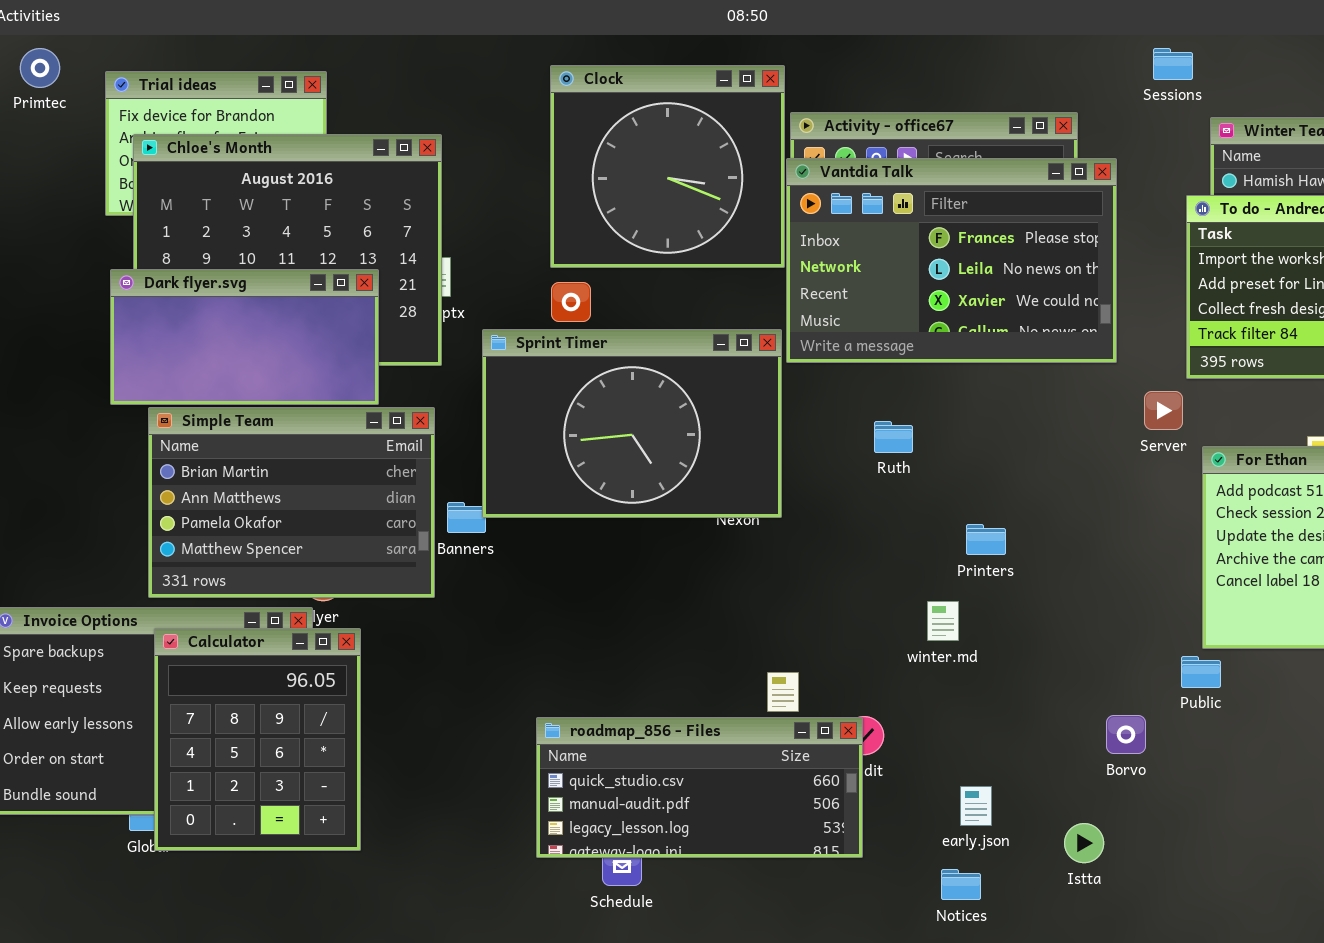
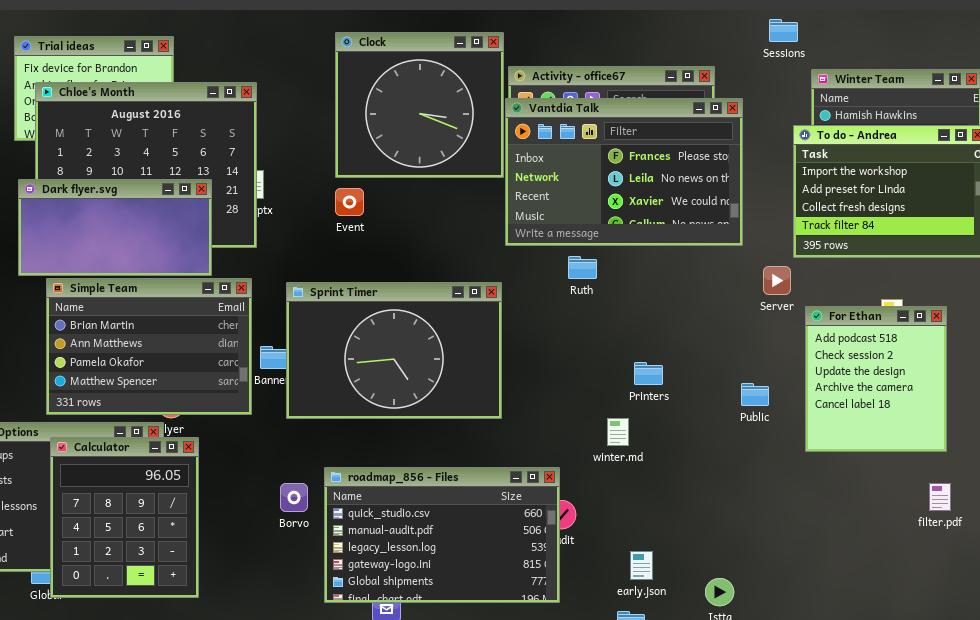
Sprint Timer: [482,329,782,518] -> [286,282,502,419], moved
Ruth: [874,421,913,453] -> [568,256,597,279], moved
Public: [1181,656,1221,688] -> [741,383,769,406], moved
Borvo: [1106,715,1146,754] -> [280,483,308,512], moved
roadmap_856 - Files: [536,717,863,858] -> [324,467,560,603], resized

